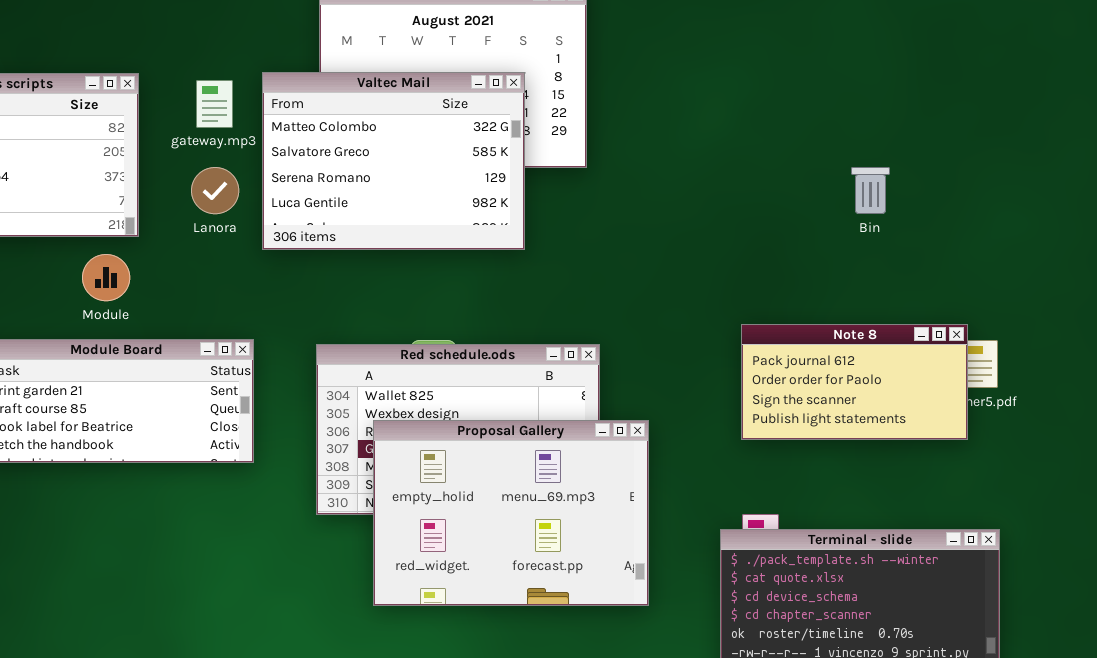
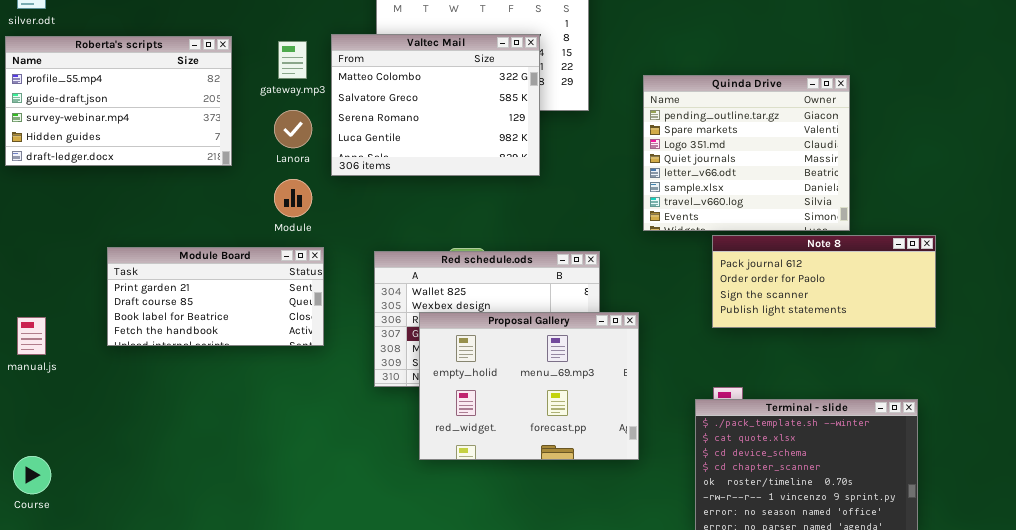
Quinda Drive: none -> [643,75,850,231], opened
Module: [82,254,130,301] -> [274,179,312,217], moved
Note 8: [741,324,968,440] -> [712,235,936,328], resized

